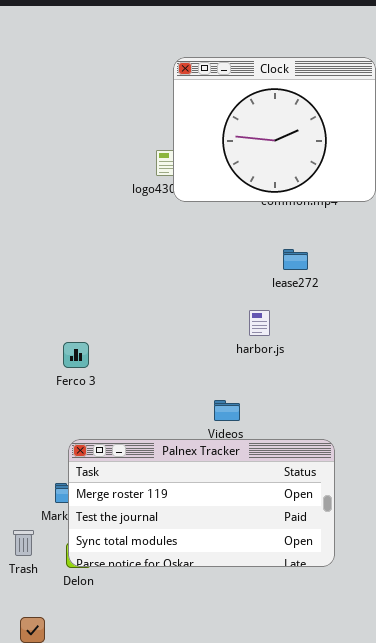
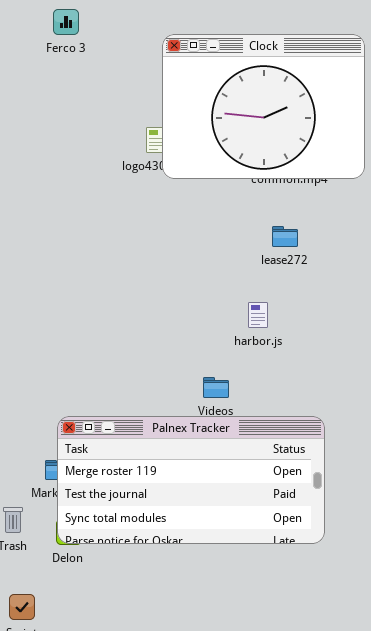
harbor.js: [249,310,270,336] -> [248,302,268,328], moved
Ferco 3: [63,342,89,368] -> [53,9,79,35], moved

